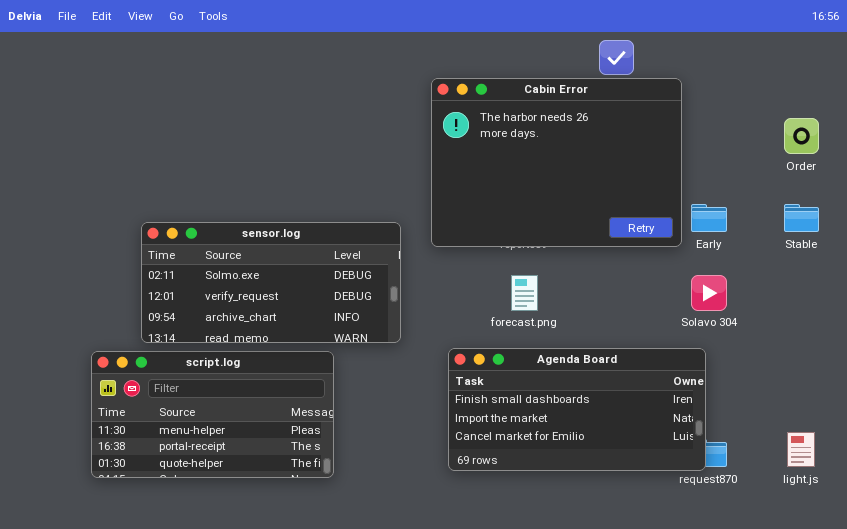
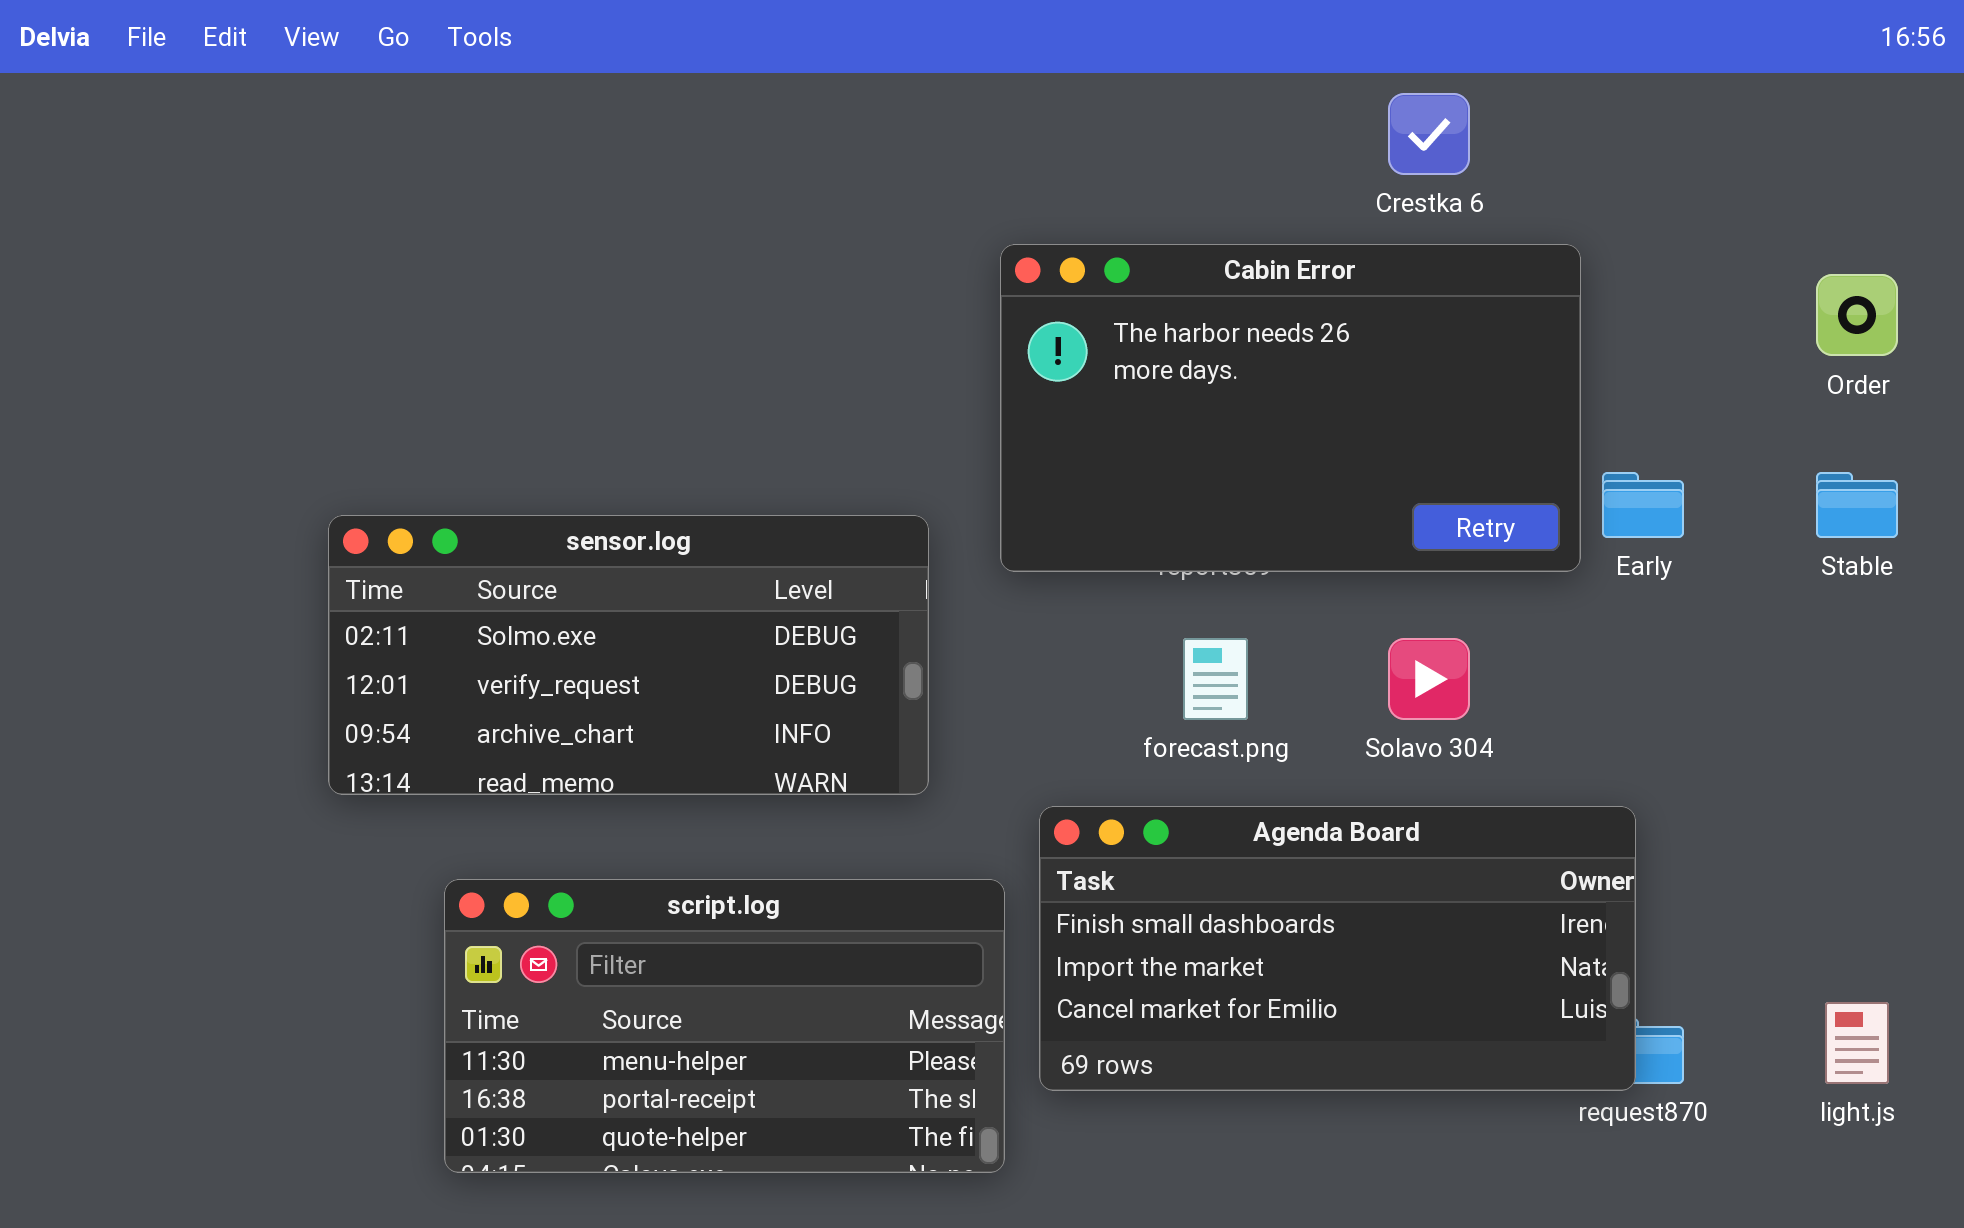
Cabin Error: [431,78,682,247] -> [1000,244,1581,572], resized
Solavo 304: [691,275,727,311] -> [1388,638,1470,720], moved
script.log: [91,351,334,478] -> [444,879,1005,1173], moved

